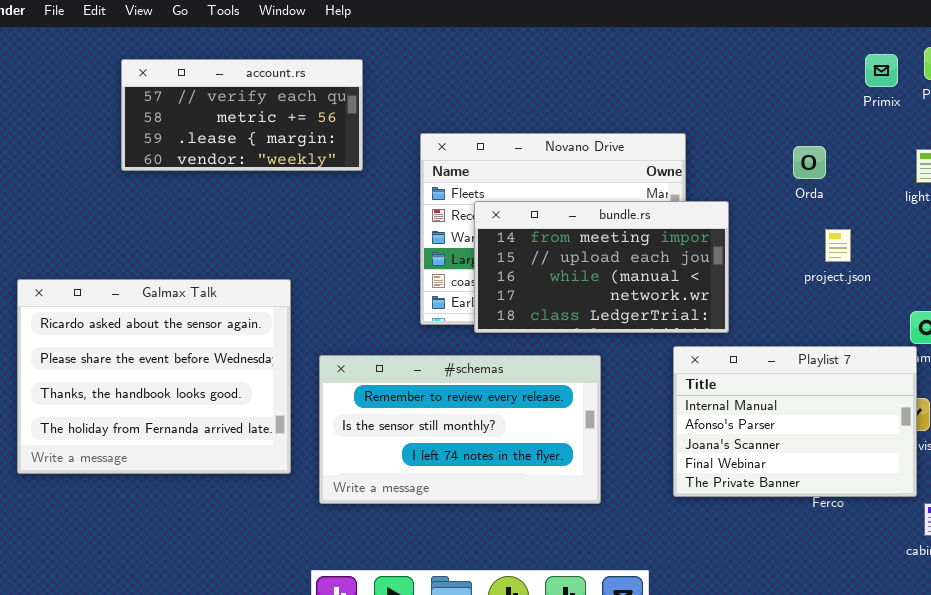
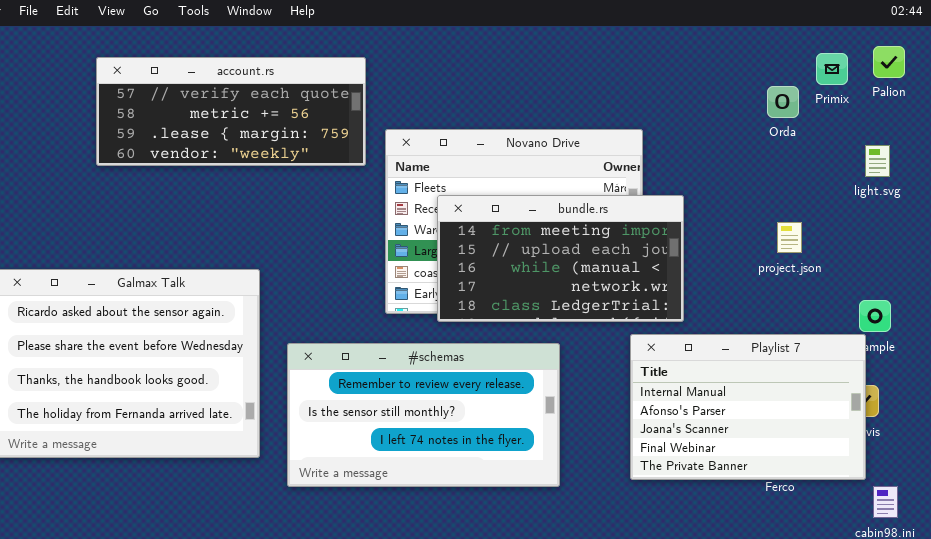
account.rs: [121,59,363,171] -> [96,57,366,166], resized
Orda: [793,146,826,179] -> [767,86,799,118], moved

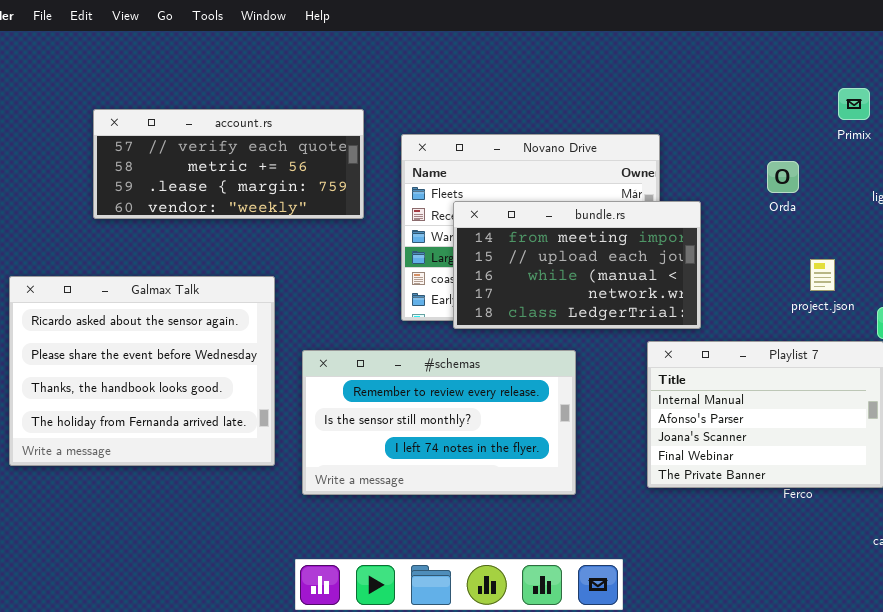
Primix: [816,53,848,85] -> [838,88,870,120], moved
account.rs: [96,57,366,166] -> [93,109,364,219], moved
Orda: [767,86,799,118] -> [767,161,799,193], moved
project.json: [777,222,802,253] -> [810,259,835,291], moved

